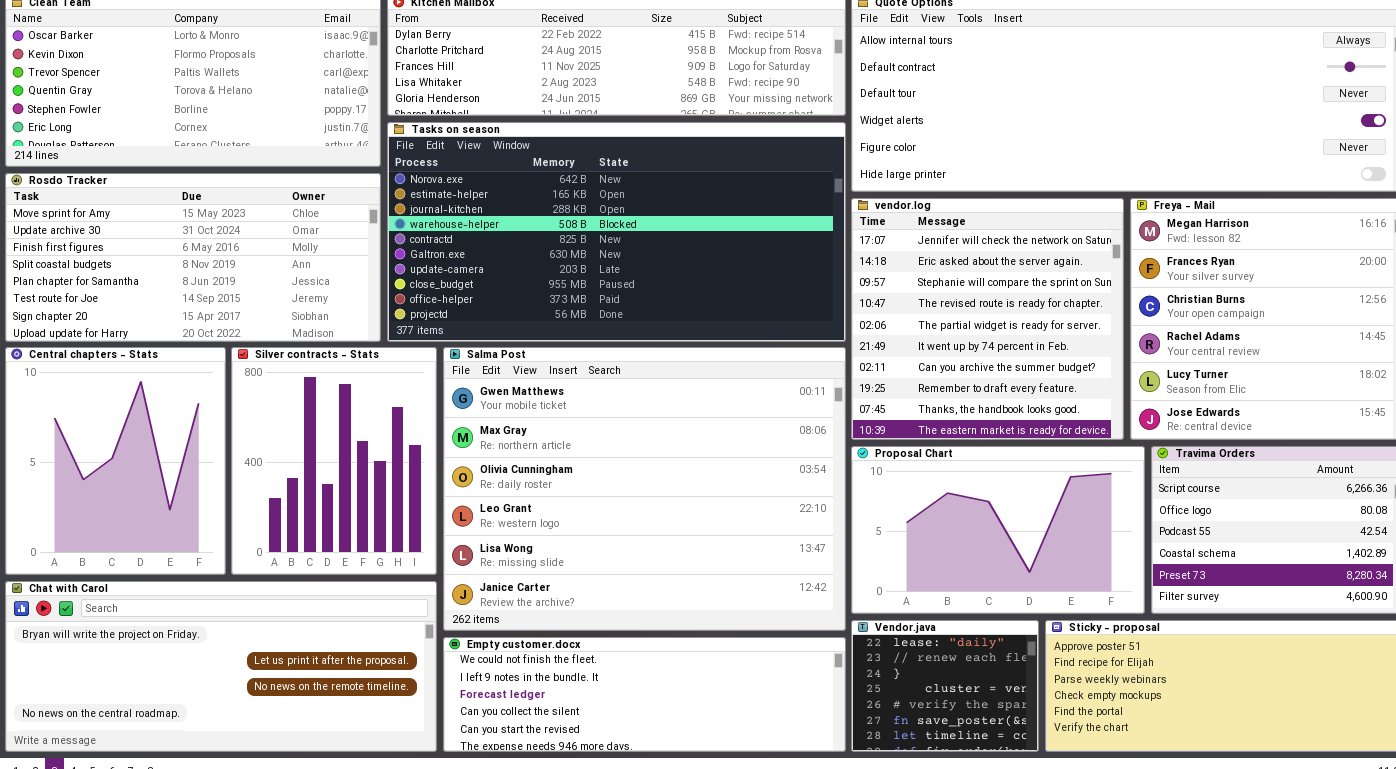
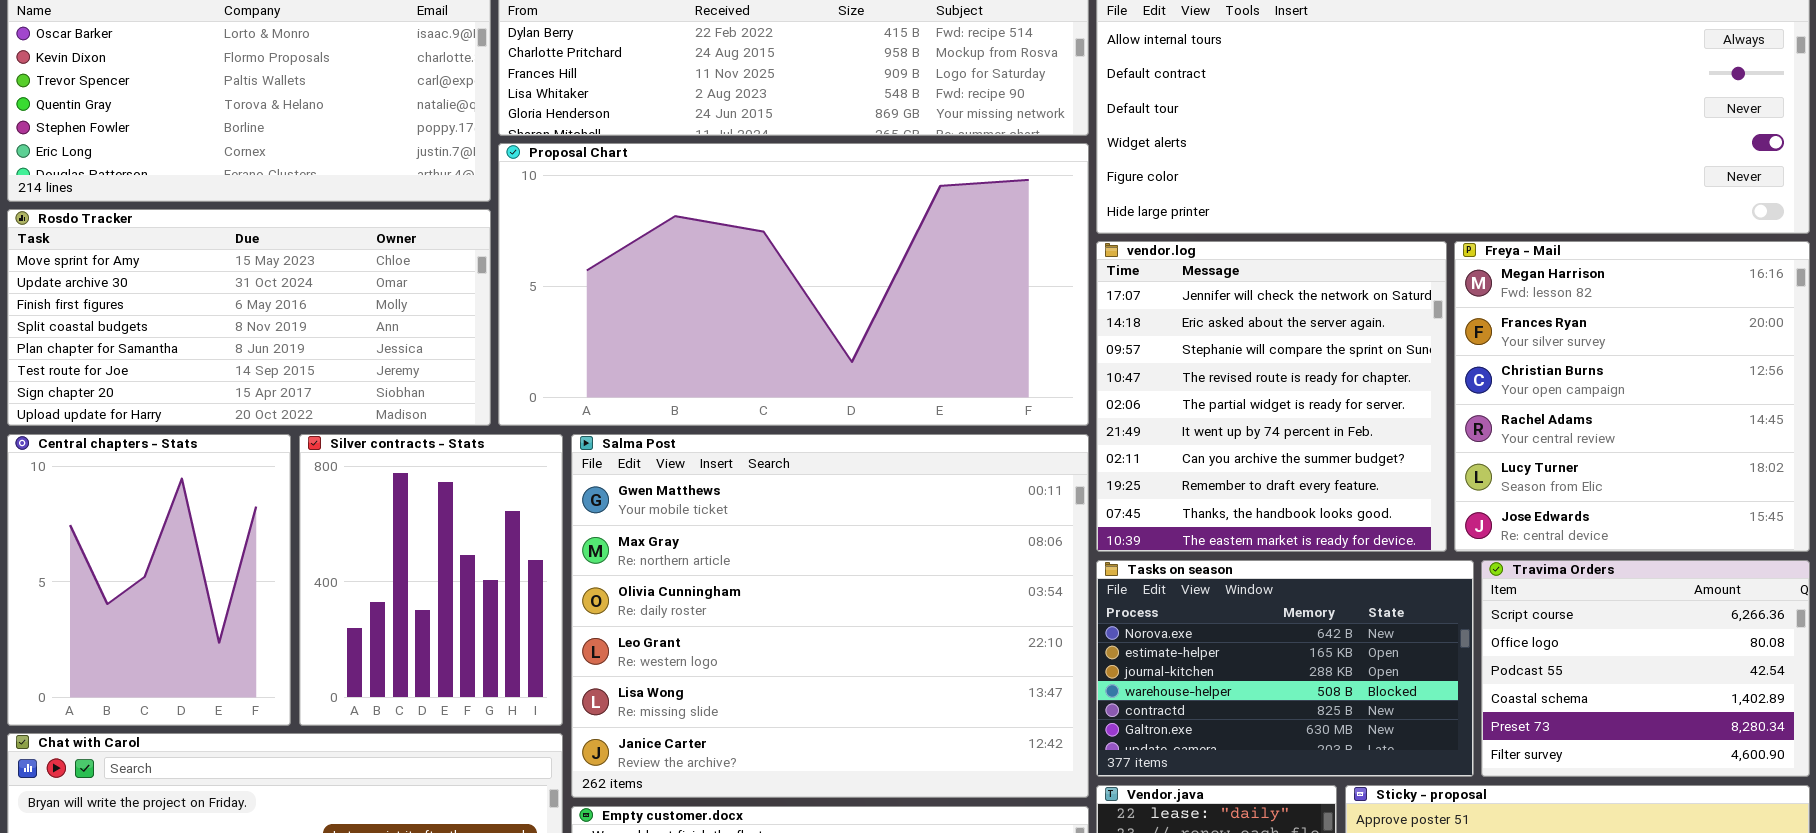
Tasks on season: [387,122,846,342] -> [1096,560,1474,777], moved, resized
Proposal Chart: [851,446,1145,614] -> [498,143,1089,426], moved, resized

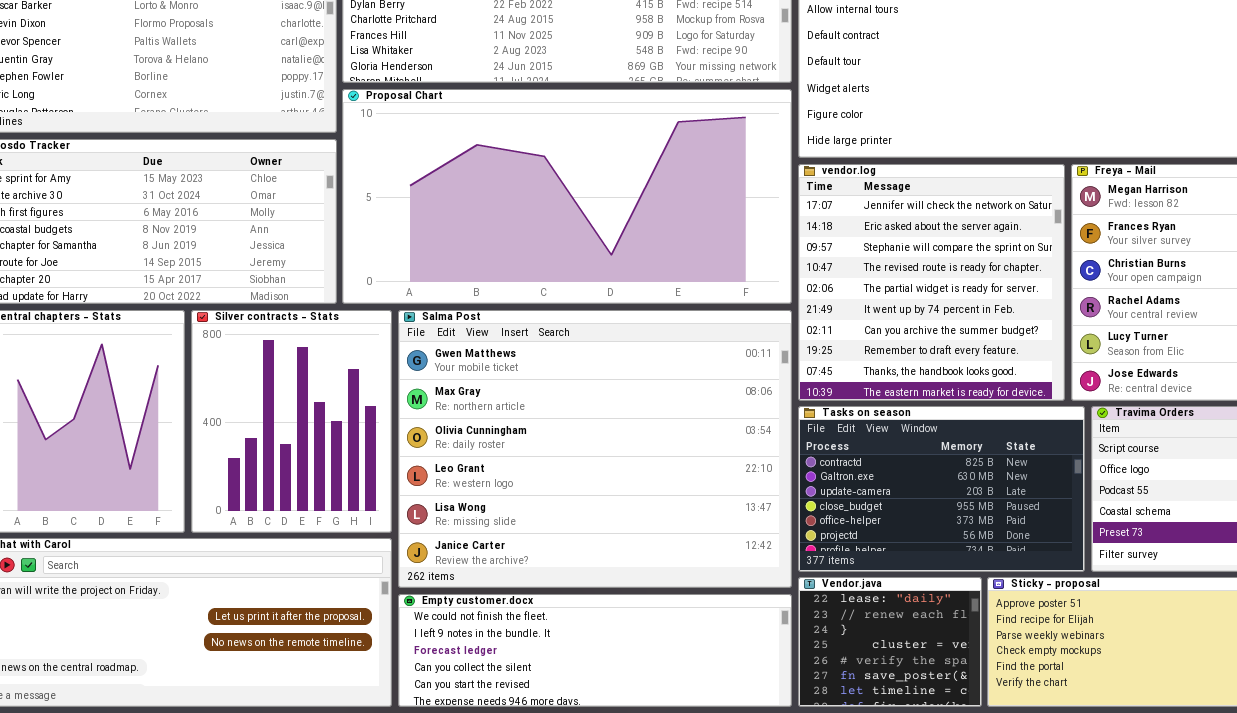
Tasks on season: [1096,560,1474,777] -> [798,406,1085,572], scrolled down 4 rows

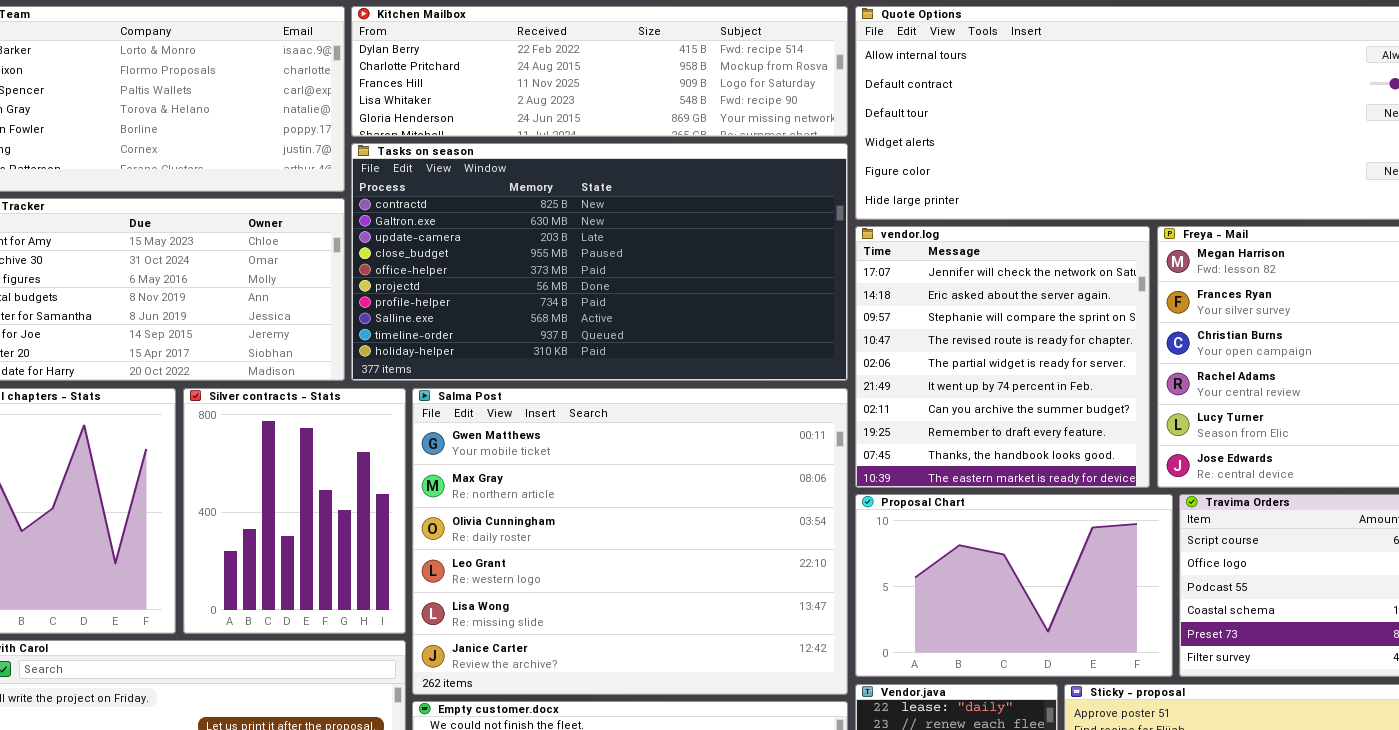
Proposal Chart: [342,89,792,304] -> [855,494,1173,677], moved, resized
Tasks on season: [798,406,1085,572] -> [351,143,848,381], moved, resized

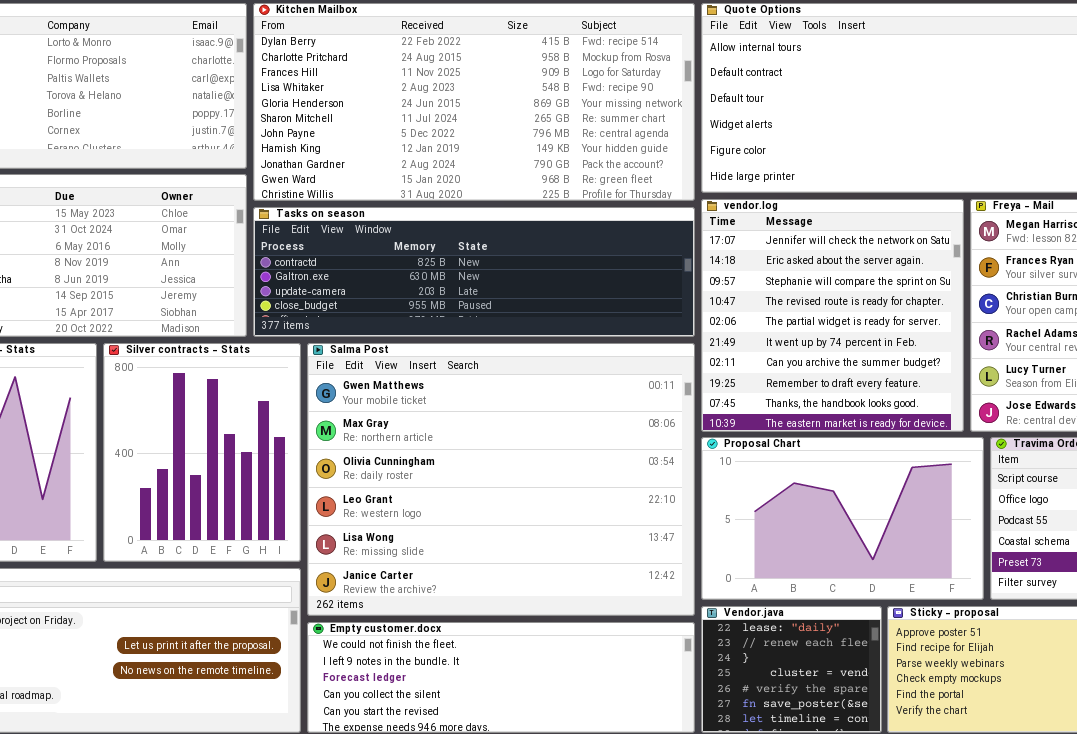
Kitchen Mailbox: [351,6,848,137] -> [253,3,695,201], resized
Tasks on season: [351,143,848,381] -> [253,207,695,337], resized

